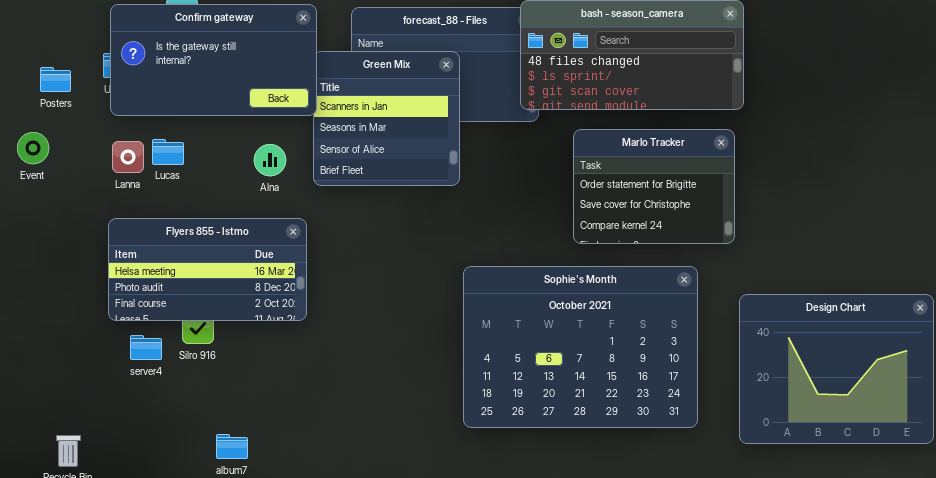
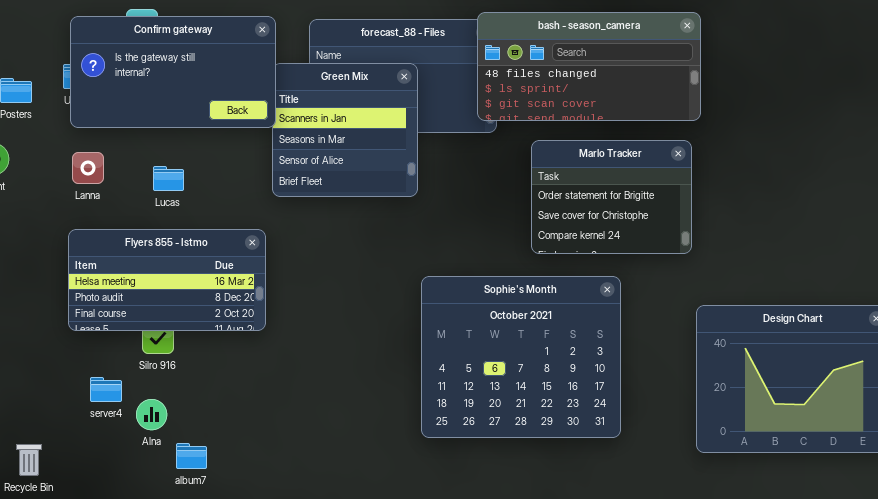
Lucas: [152,139,184,165] -> [153,166,184,191], moved
Alna: [254,144,286,176] -> [136,399,167,430], moved
Sophie's Month: [463,266,698,428] -> [421,276,621,438], resized
server4: [130,335,162,360] -> [90,377,122,402], moved

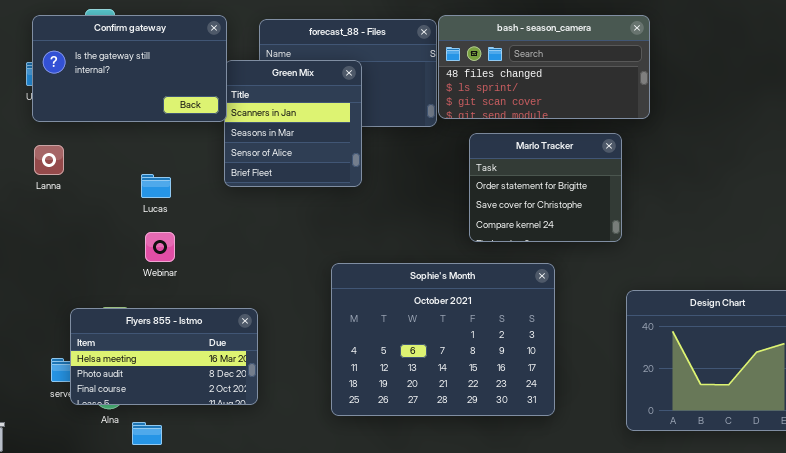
bash - season_camera: [477,12,701,121] -> [438,15,650,119], moved
Lucas: [153,166,184,191] -> [141,174,171,198], moved
Flyers 855 - Istmo: [68,229,266,331] -> [70,308,258,405], moved
Sophie's Month: [421,276,621,438] -> [331,263,555,416], resized

